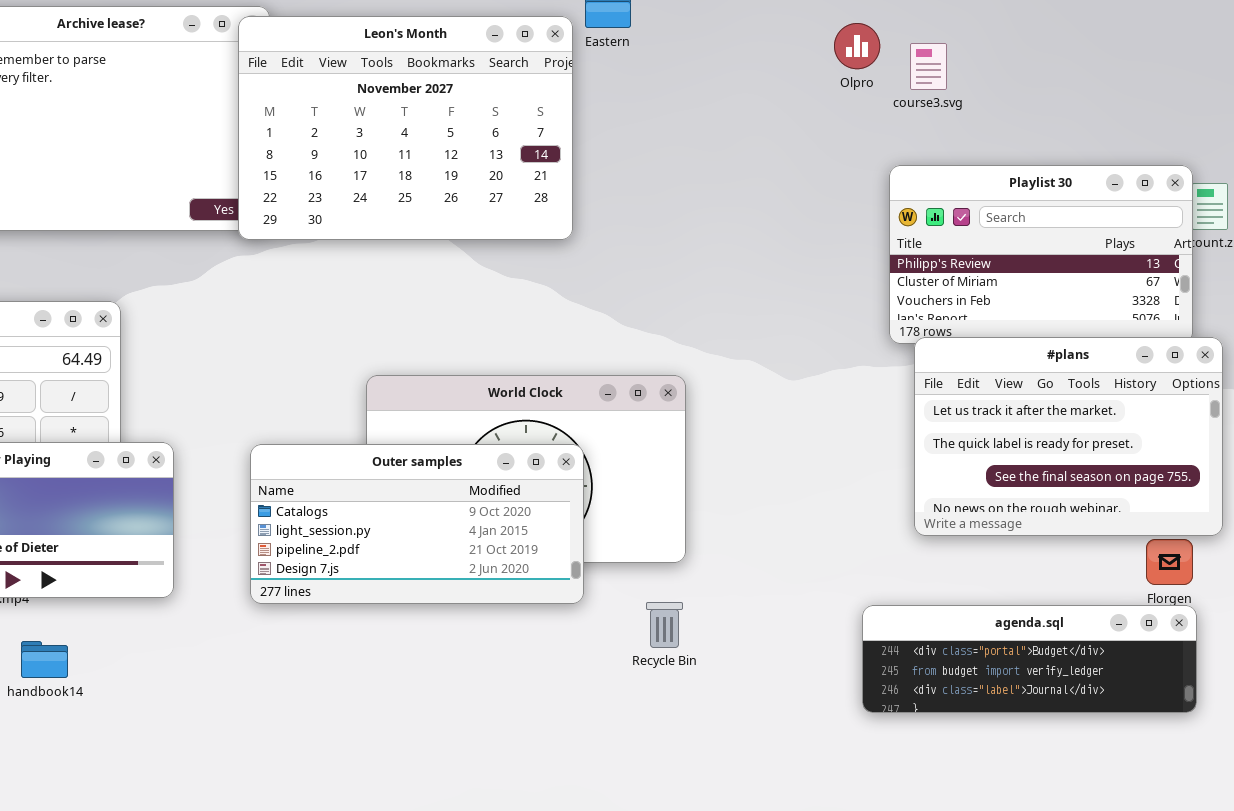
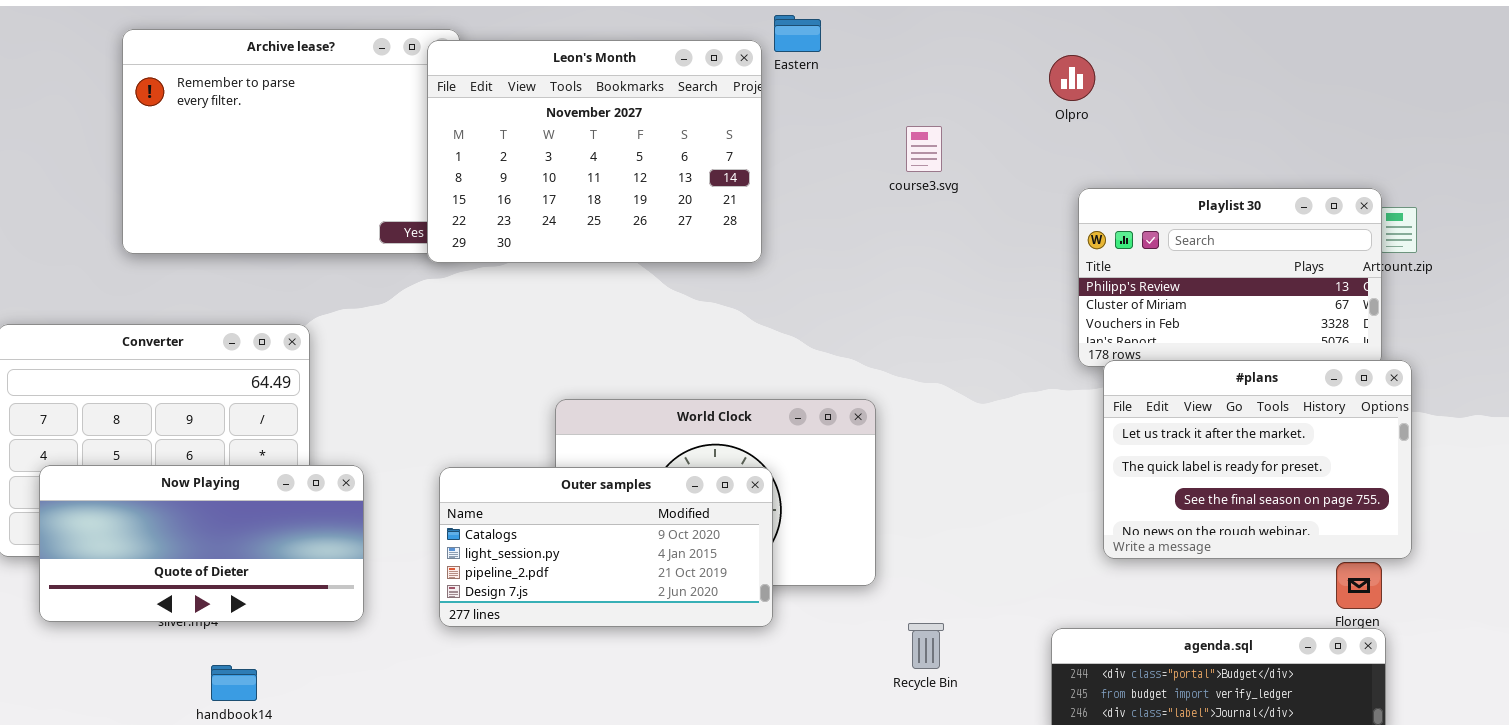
Olpro: [834,23,880,69] -> [1049,55,1095,101], moved
course3.svg: [910,43,947,90] -> [906,126,942,172], moved
Recycle Bin: [646,602,683,648] -> [908,623,944,669], moved

